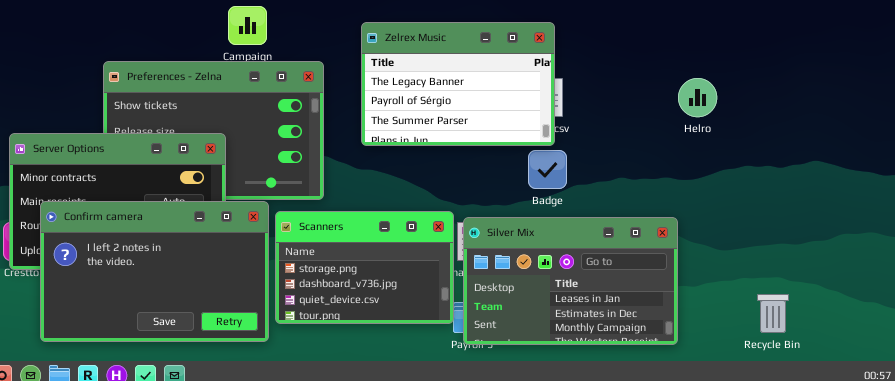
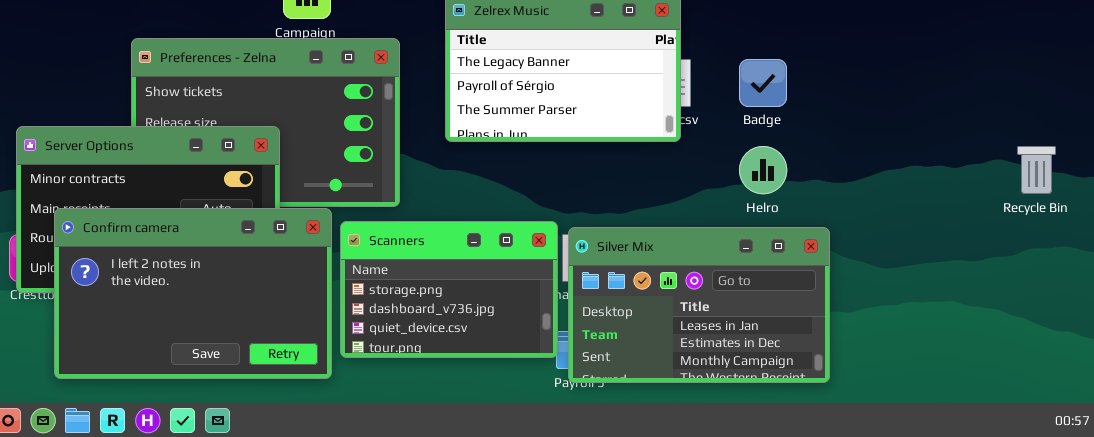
Helro: [678,78,717,117] -> [739,146,787,194], moved
Badge: [528,150,567,189] -> [739,59,787,107], moved
Recycle Bin: [757,294,789,333] -> [1017,146,1056,194], moved

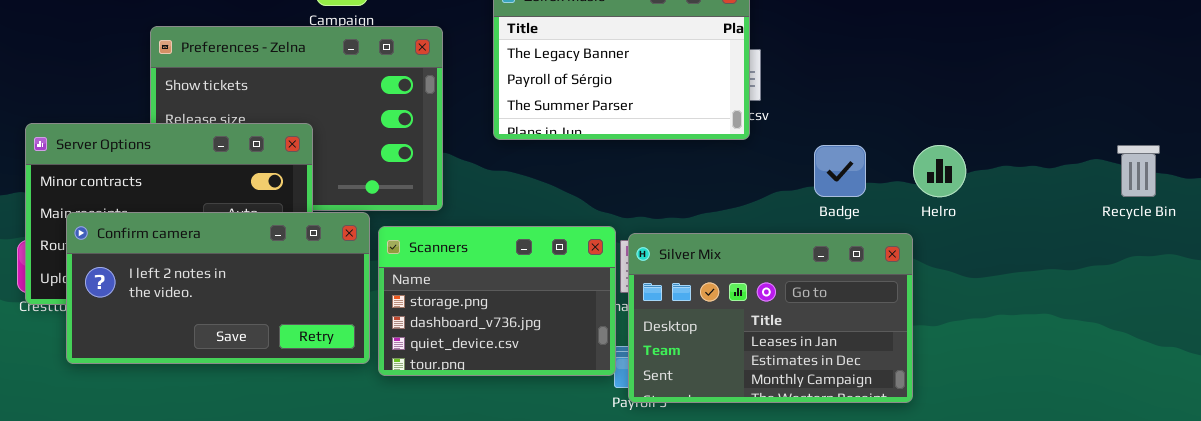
Badge: [739,59,787,107] -> [814,145,866,197], moved
Helro: [739,146,787,194] -> [913,145,966,197], moved
Confirm camera: [54,208,332,379] -> [66,212,370,364], resized

